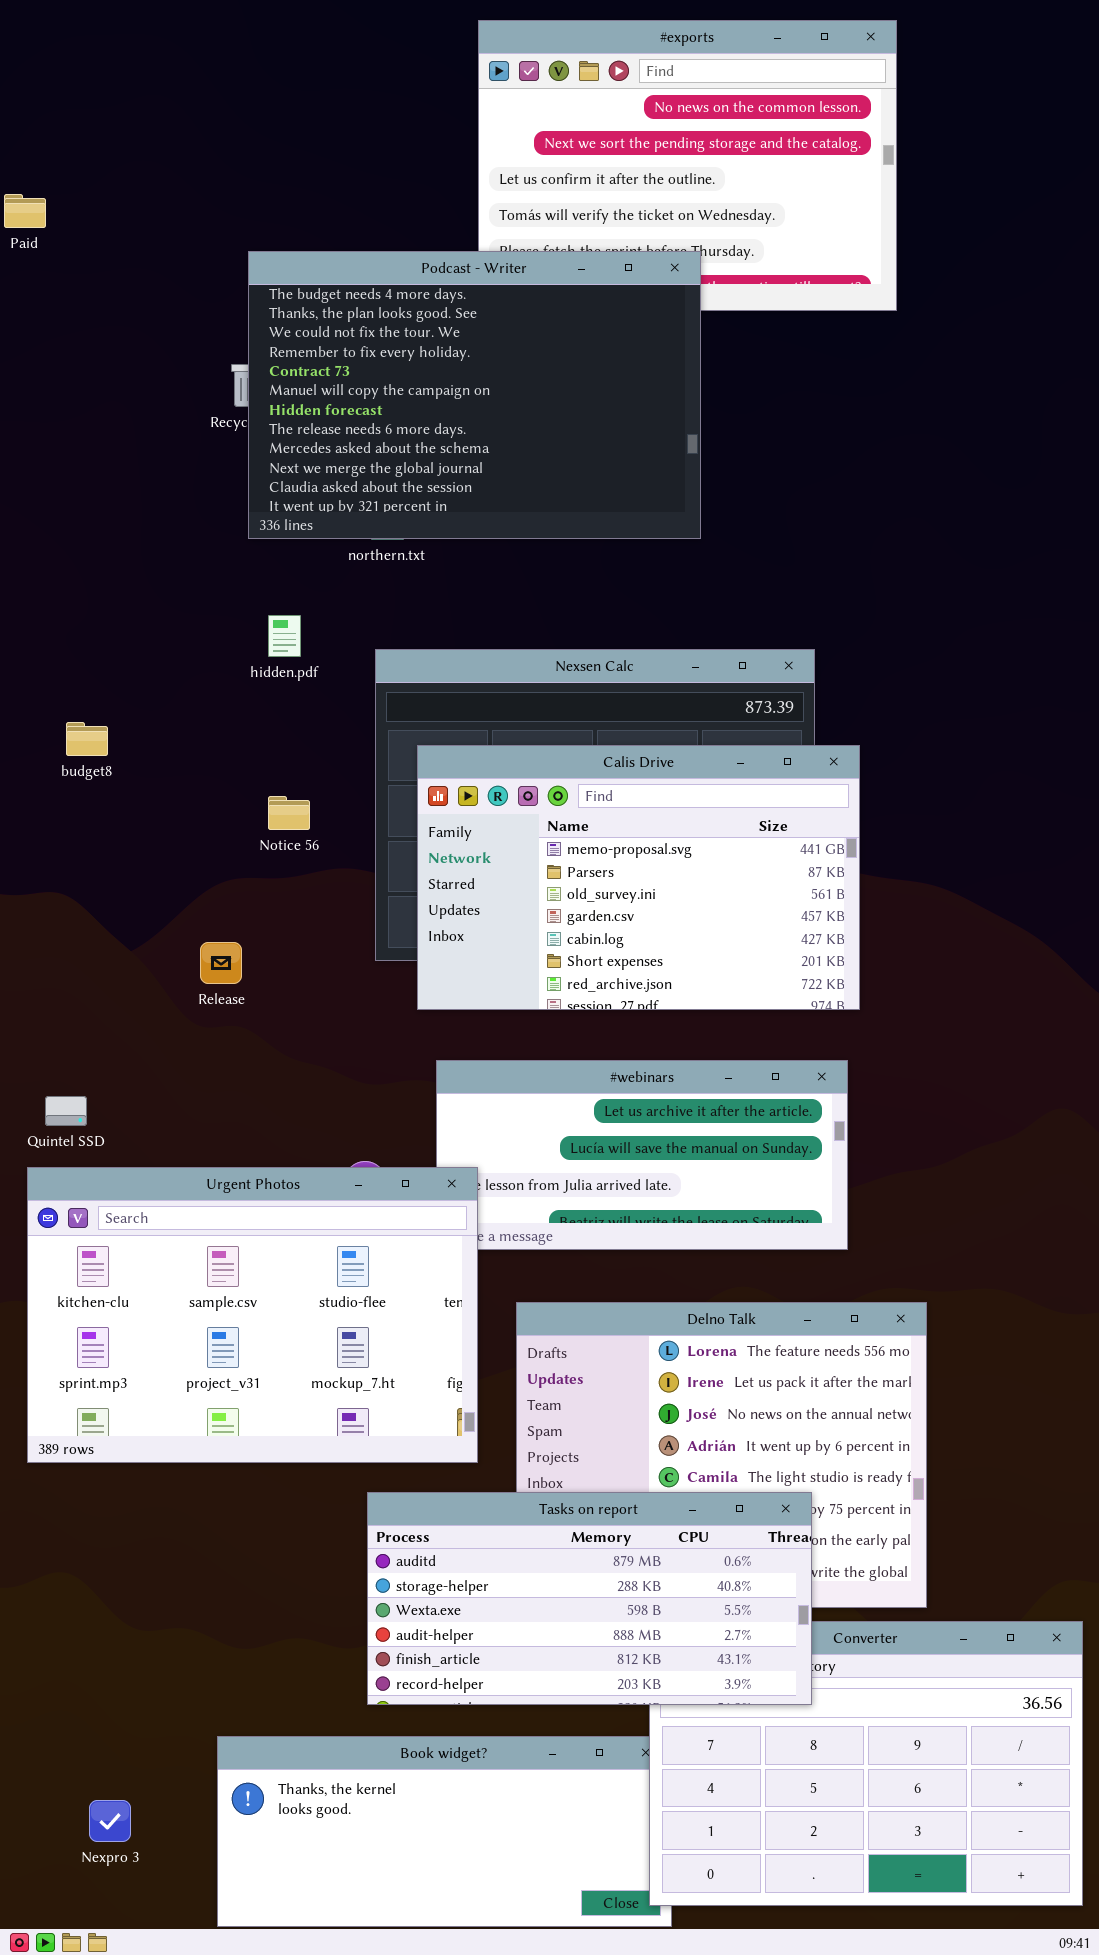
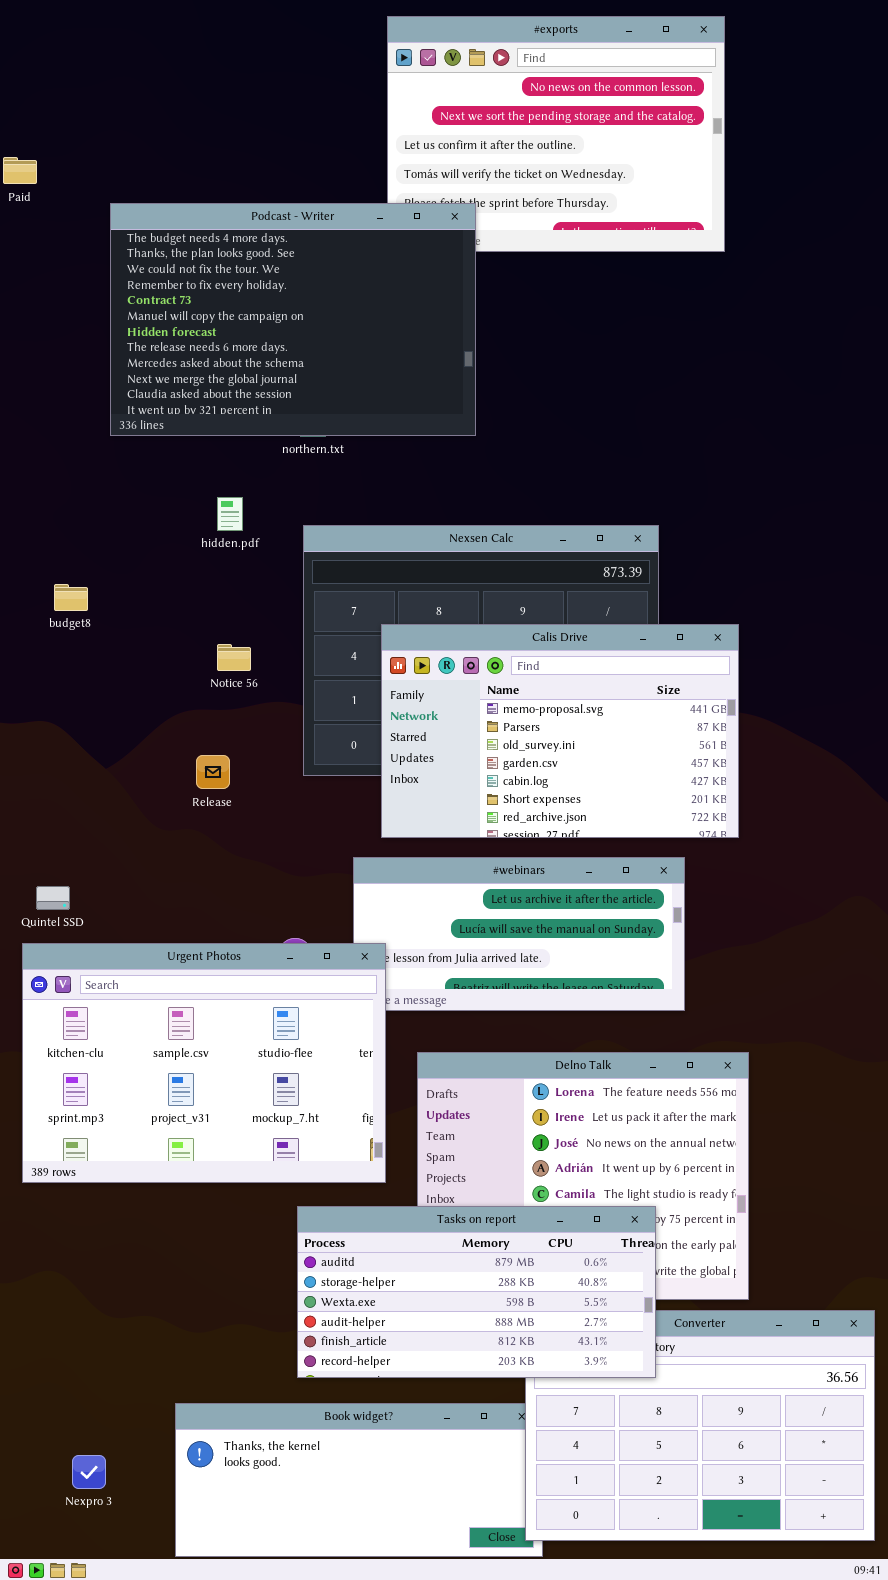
Podcast - Writer: [248,251,701,539] -> [110,203,476,436], moved
Calis Drive: [417,745,860,1010] -> [381,624,739,838], moved
Release: [200,942,242,984] -> [196,755,230,789], moved

